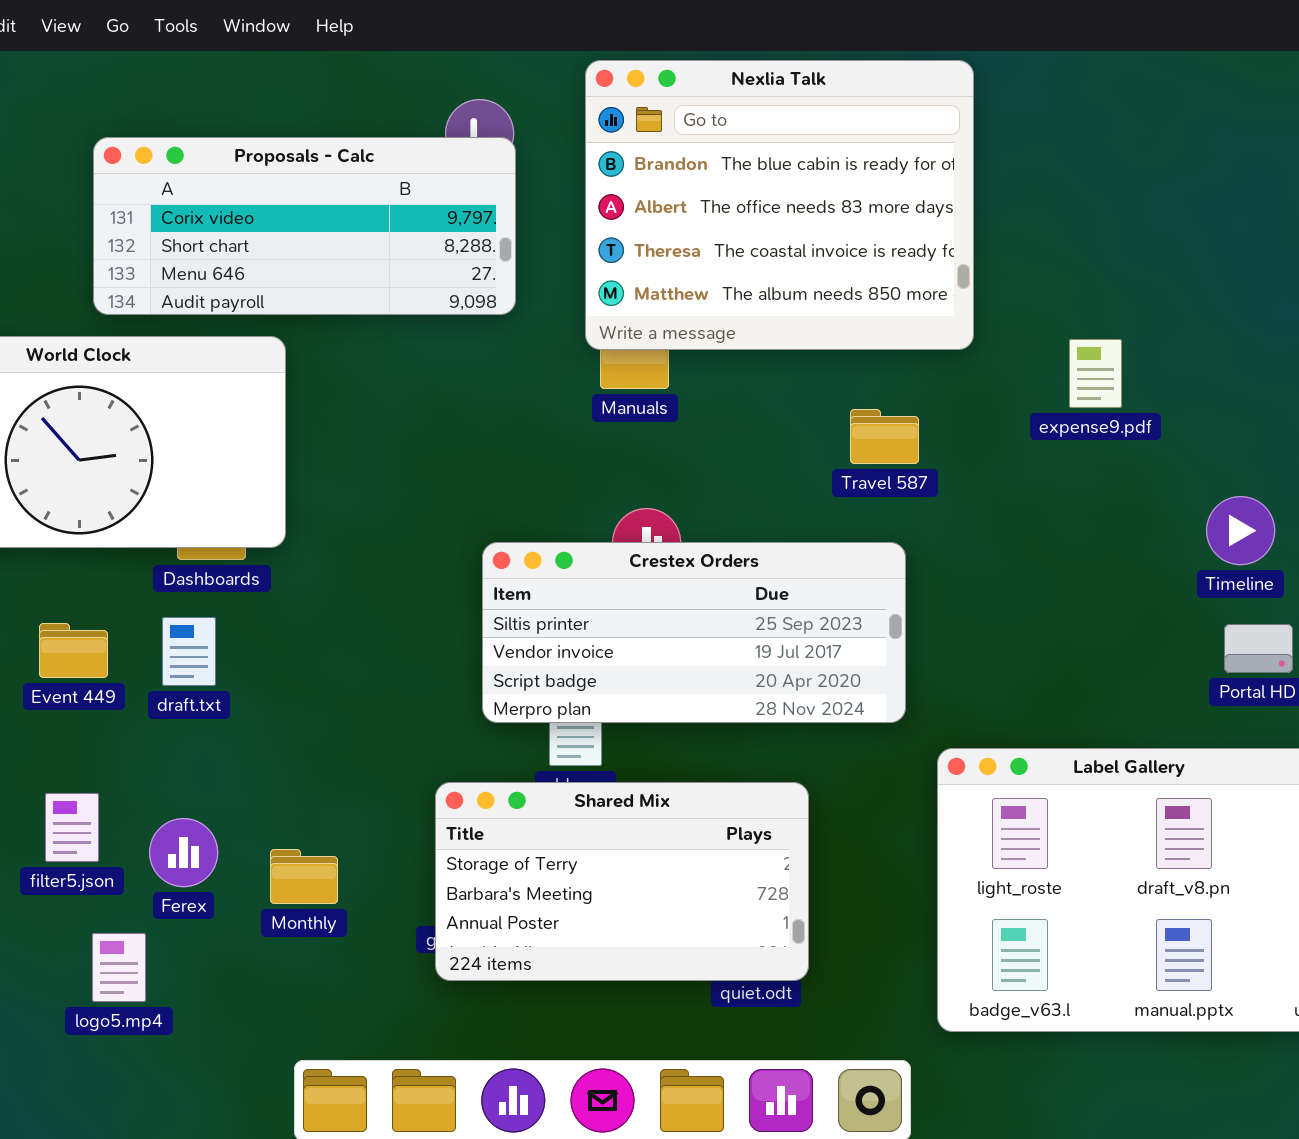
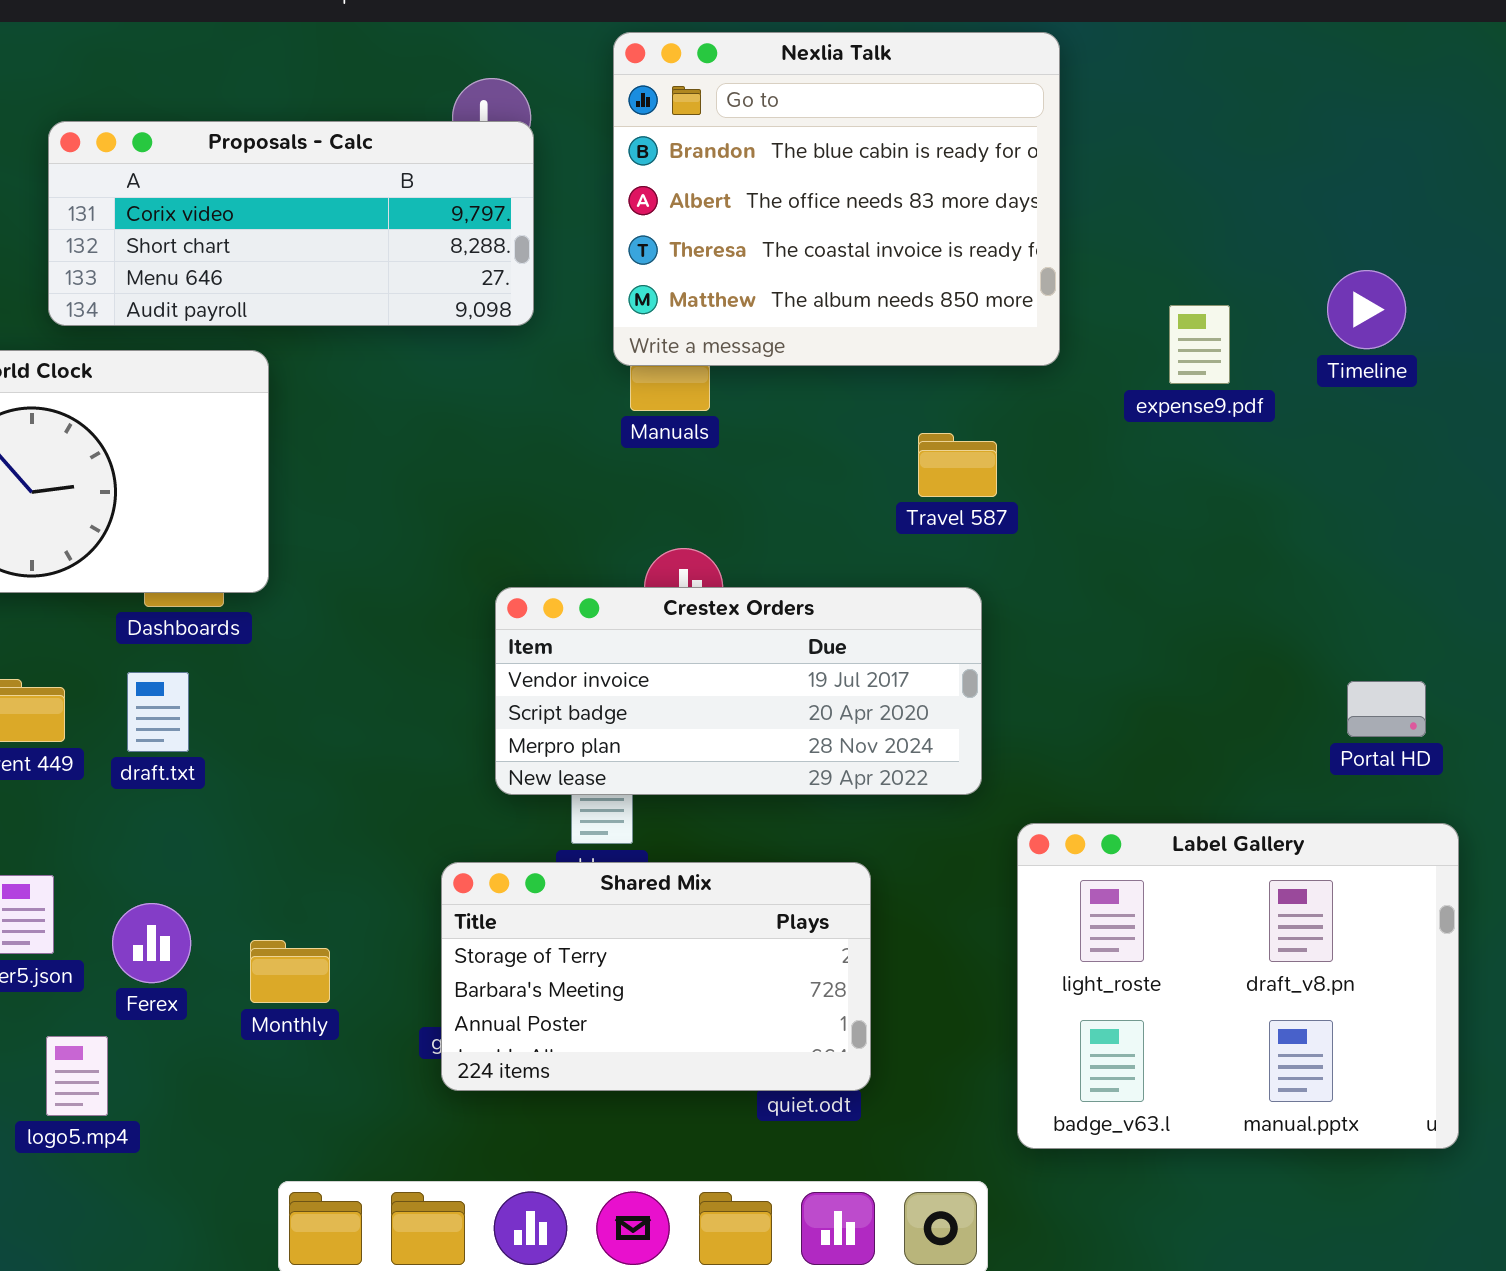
expense9.pdf: [1069,339,1122,408] -> [1169,305,1230,384], moved
Timeline: [1206,496,1275,565] -> [1327,270,1406,349], moved
Crestex Orders: [482,542,906,723] -> [495,587,982,795], scrolled down 1 row

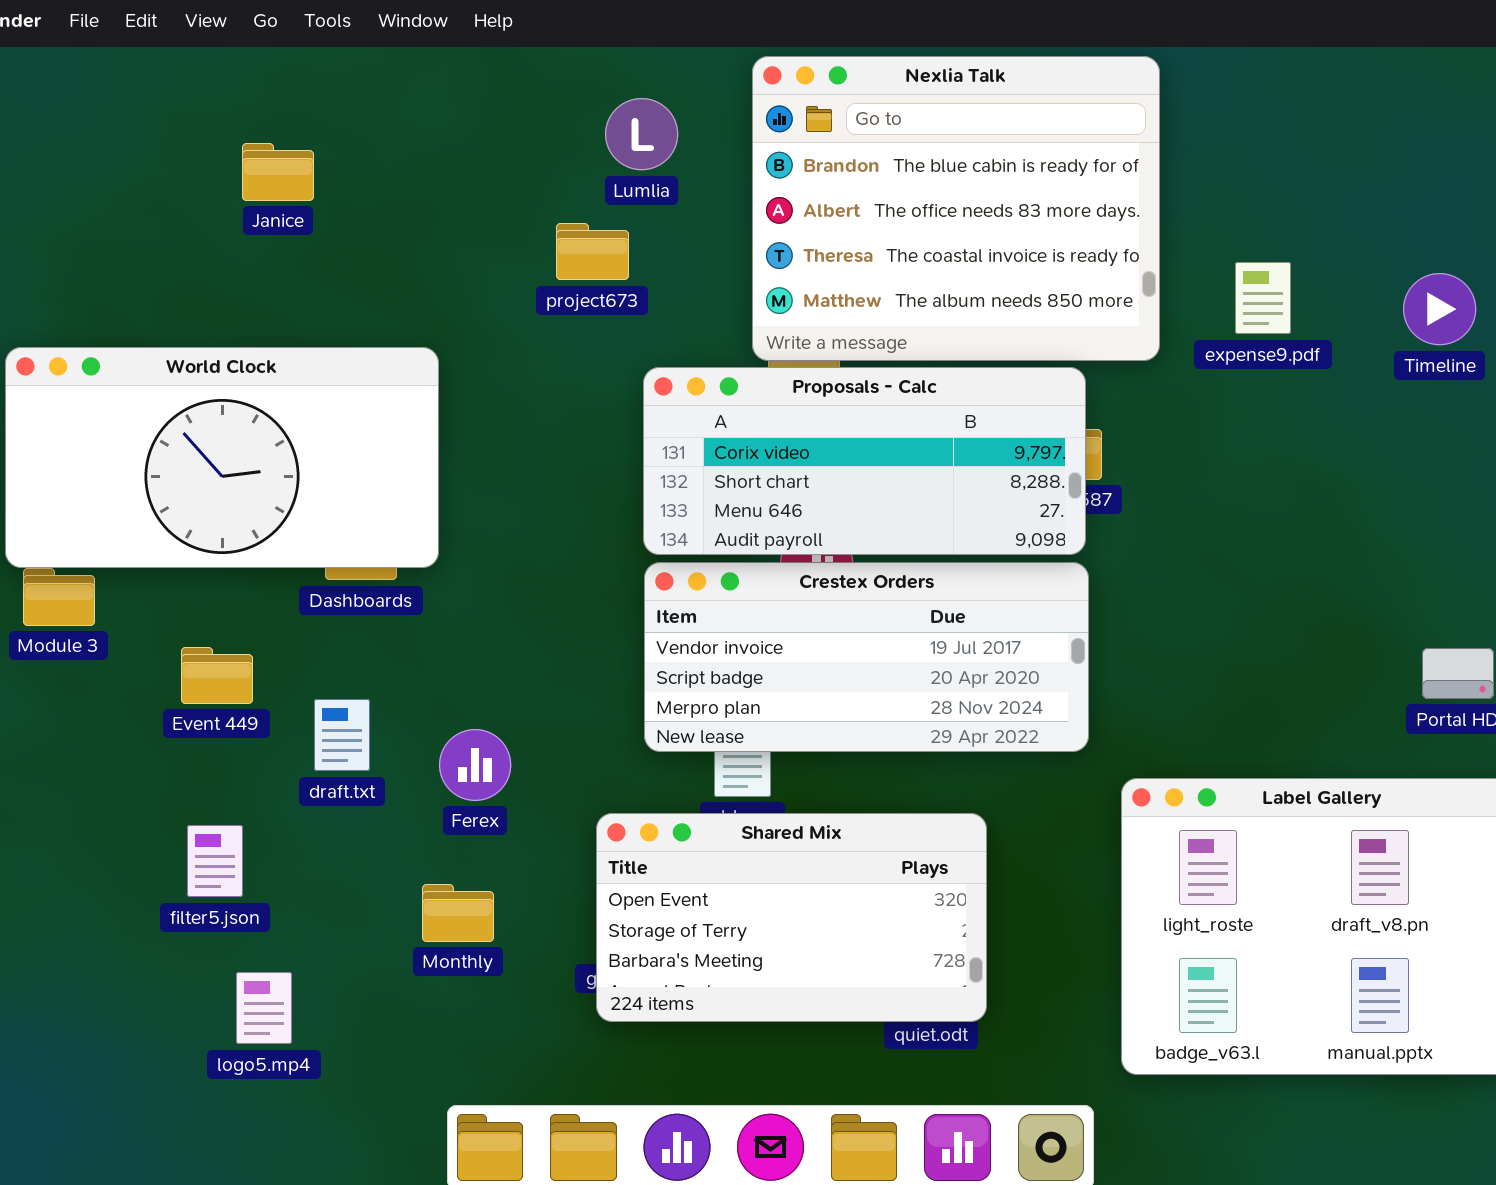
Proposals - Calc: [48,121,534,326] -> [643,367,1086,555], moved
expense9.pdf: [1169,305,1230,384] -> [1235,262,1291,334], moved
draft.txt: [127,672,189,752] -> [314,699,370,771], moved
Shared Mix: [441,862,871,1091] -> [596,813,987,1022], scrolled up 1 row
Ferex: [112,903,191,983] -> [439,729,511,801], moved

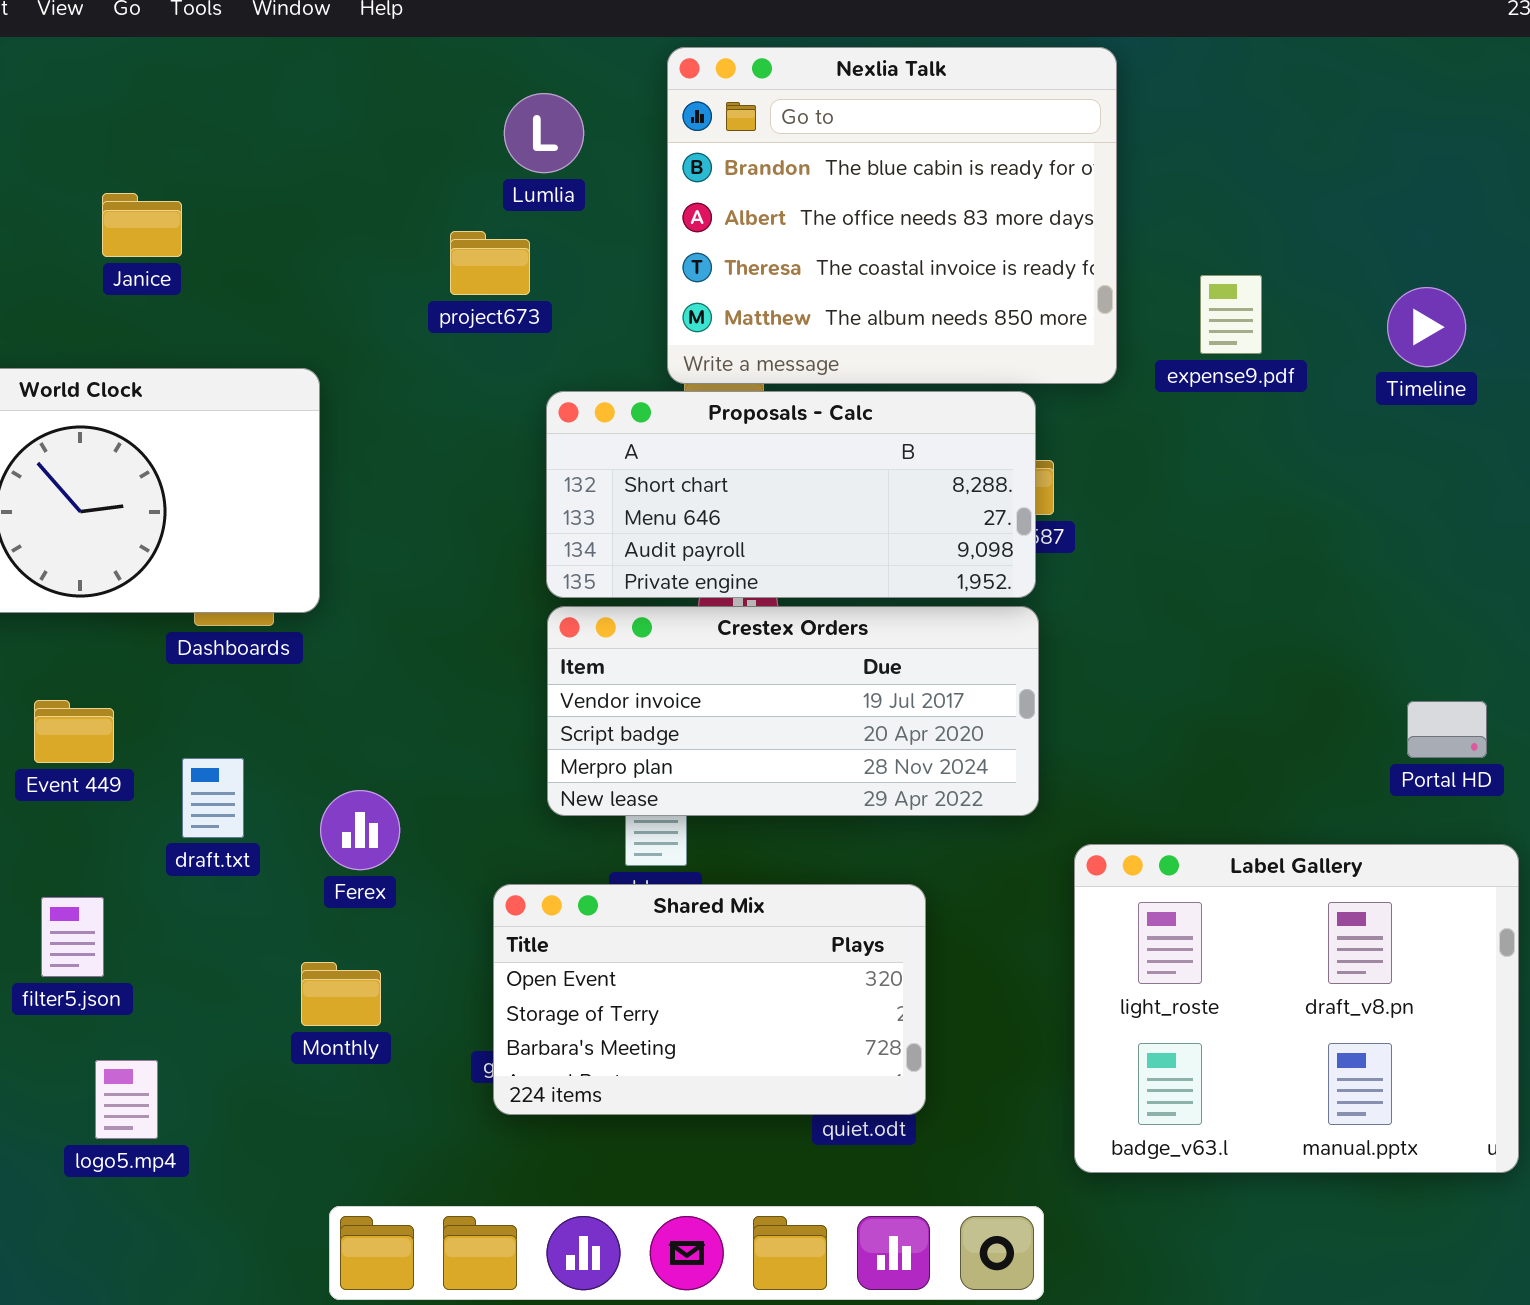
Janice: [242,143,314,201] -> [102,193,182,257], moved
Proposals - Calc: [643,367,1086,555] -> [546,391,1036,598], scrolled down 1 row

